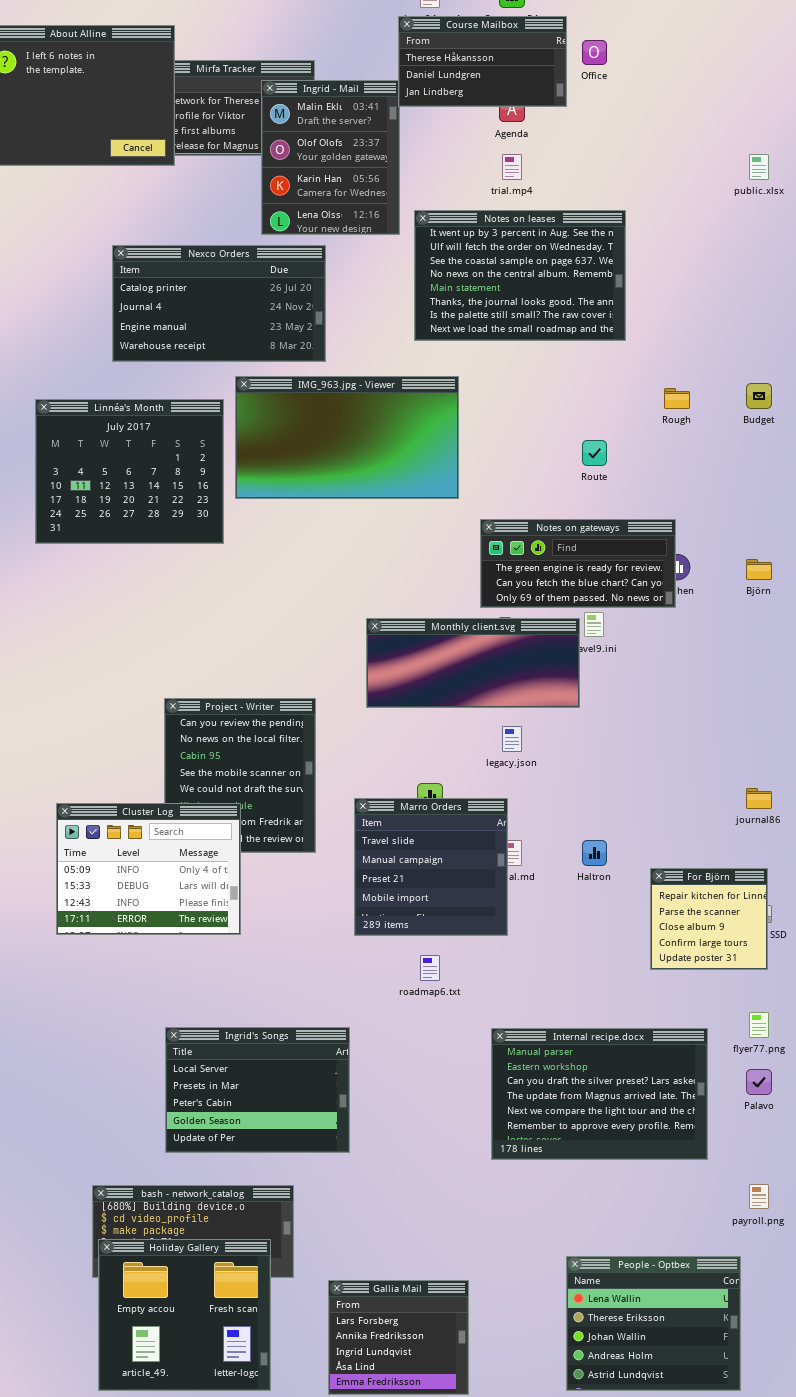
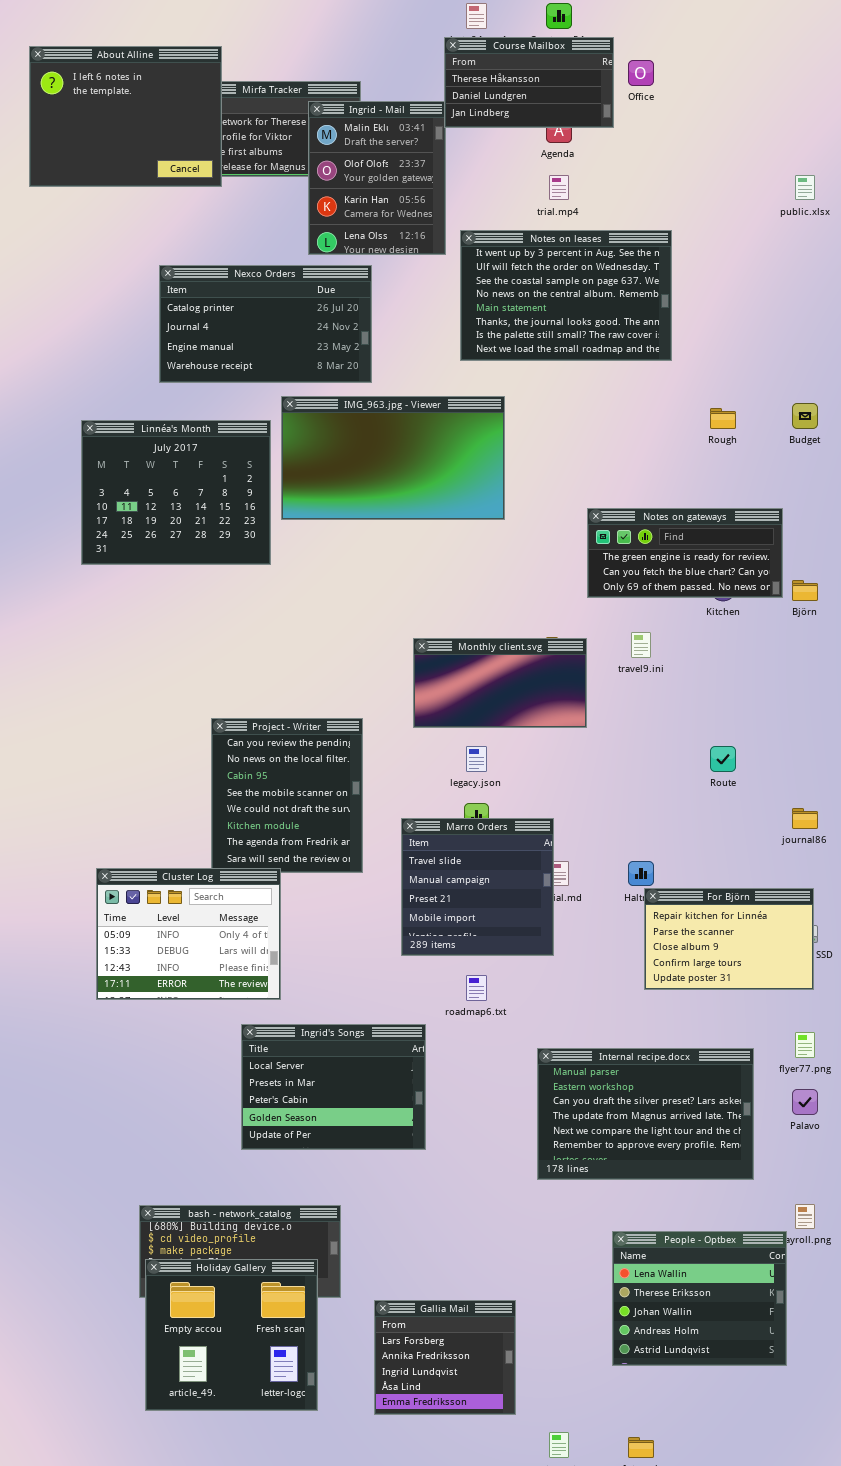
Route: [582,440,607,466] -> [710,746,736,772], moved
Notes on gateways: [480,519,676,608] -> [587,508,783,598], moved
Monthly client.svg: [366,618,580,708] -> [413,638,587,728], resized
legacy.json: [502,726,522,752] -> [466,746,487,772], moved
Cluster Log: [56,803,241,935] -> [96,868,281,1000], moved
For Björn: [650,868,768,970] -> [644,888,814,990], resized
Ingrid's Songs: [165,1027,350,1153] -> [241,1024,426,1150], moved
People - Optbex: [566,1256,741,1391] -> [612,1231,787,1366], moved

